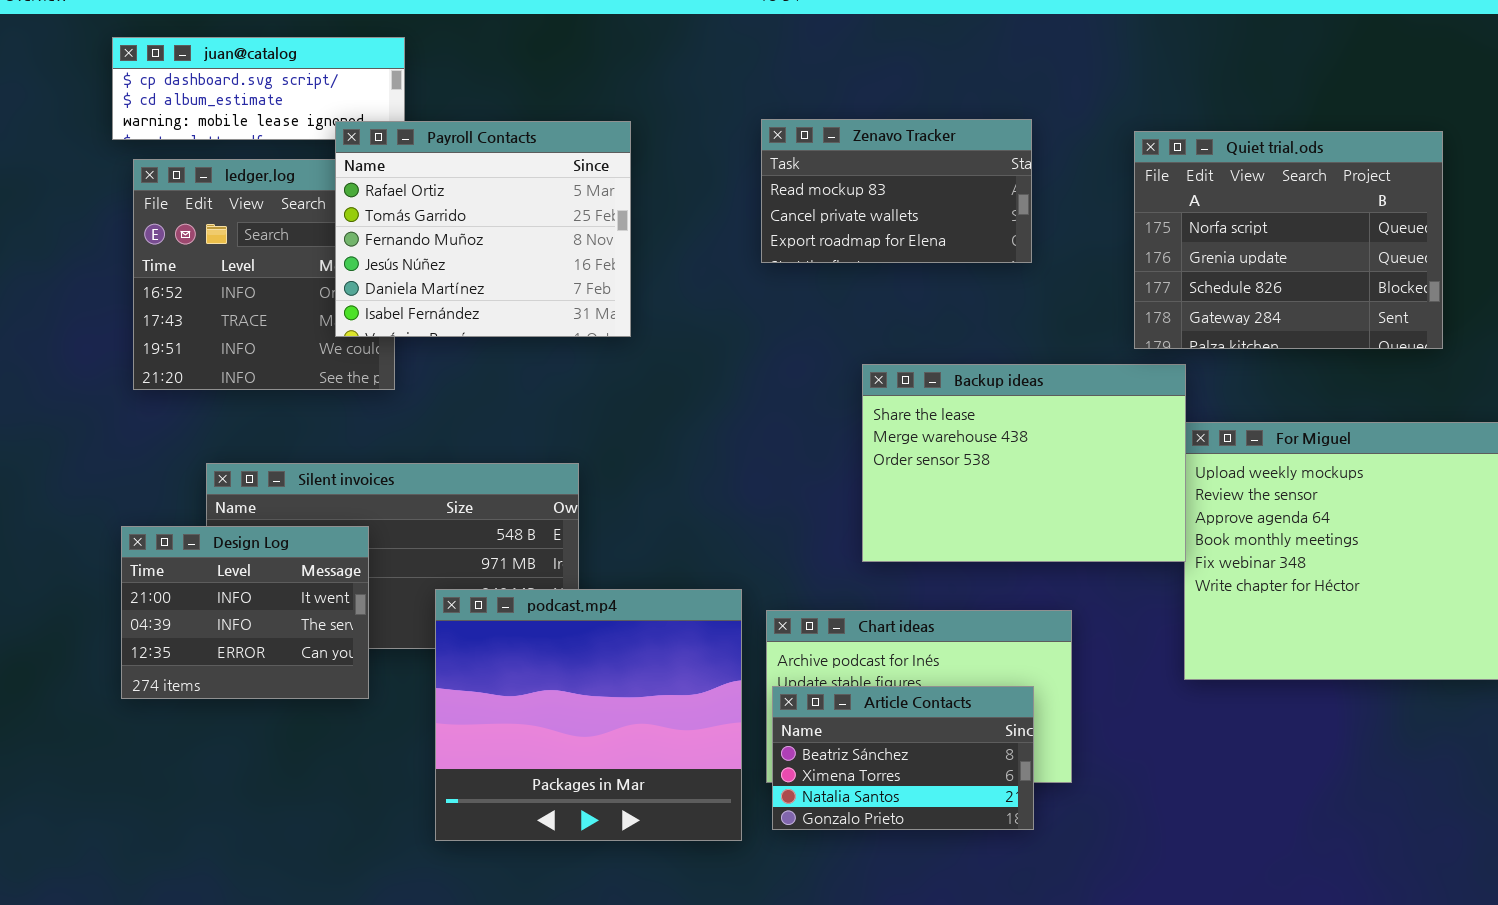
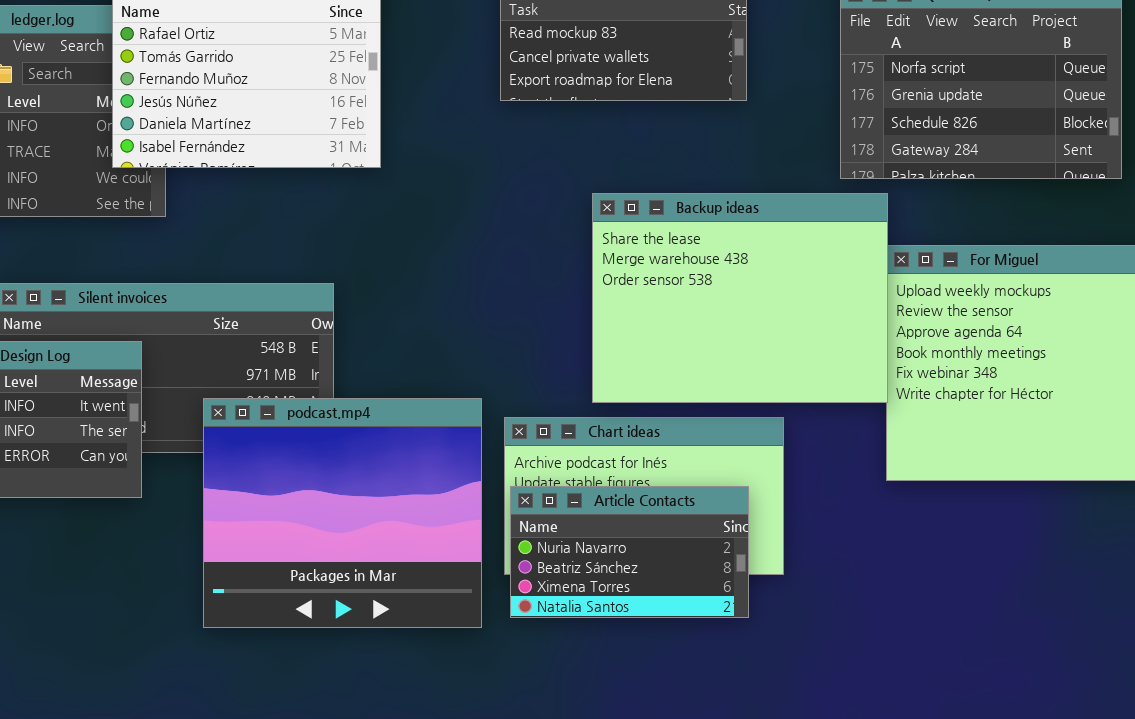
Backup ideas: [862,364,1186,562] -> [592,193,888,403], resized
Article Contacts: [772,686,1034,830] -> [510,486,749,618], scrolled up 1 row

